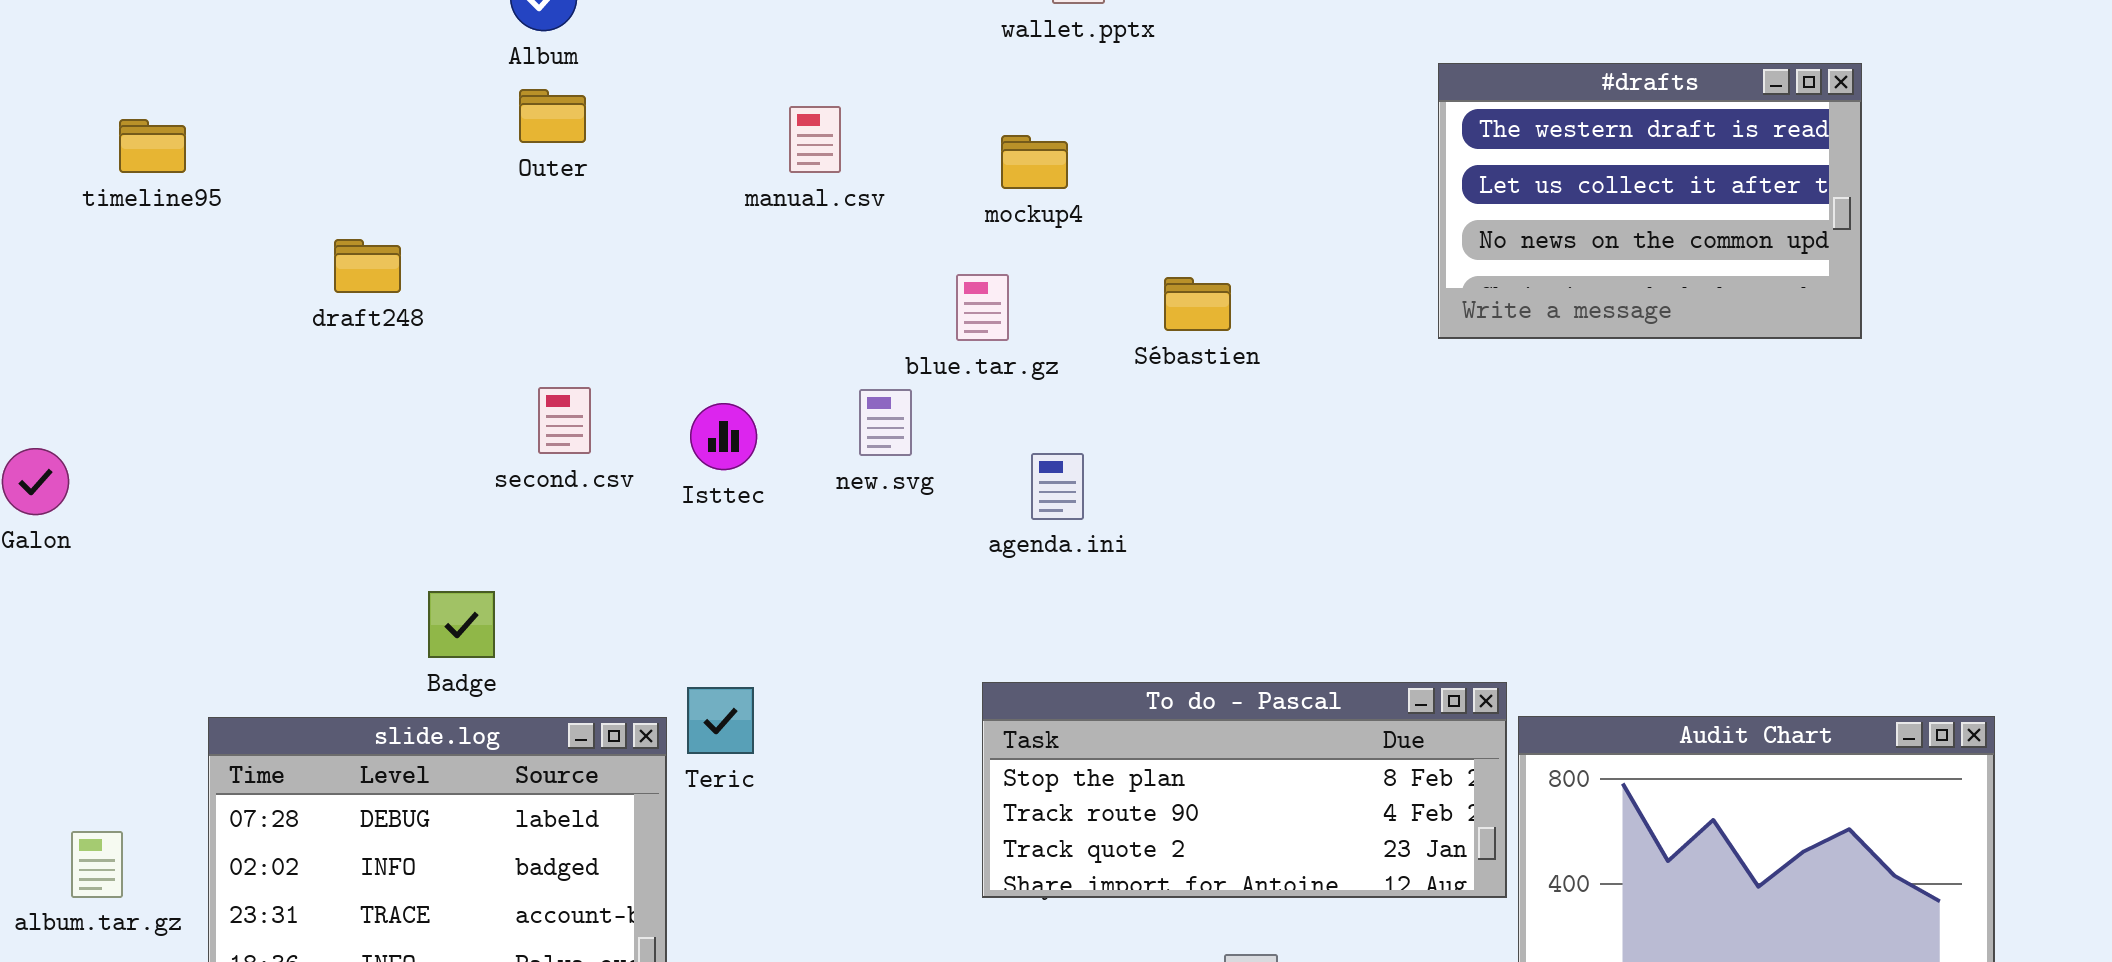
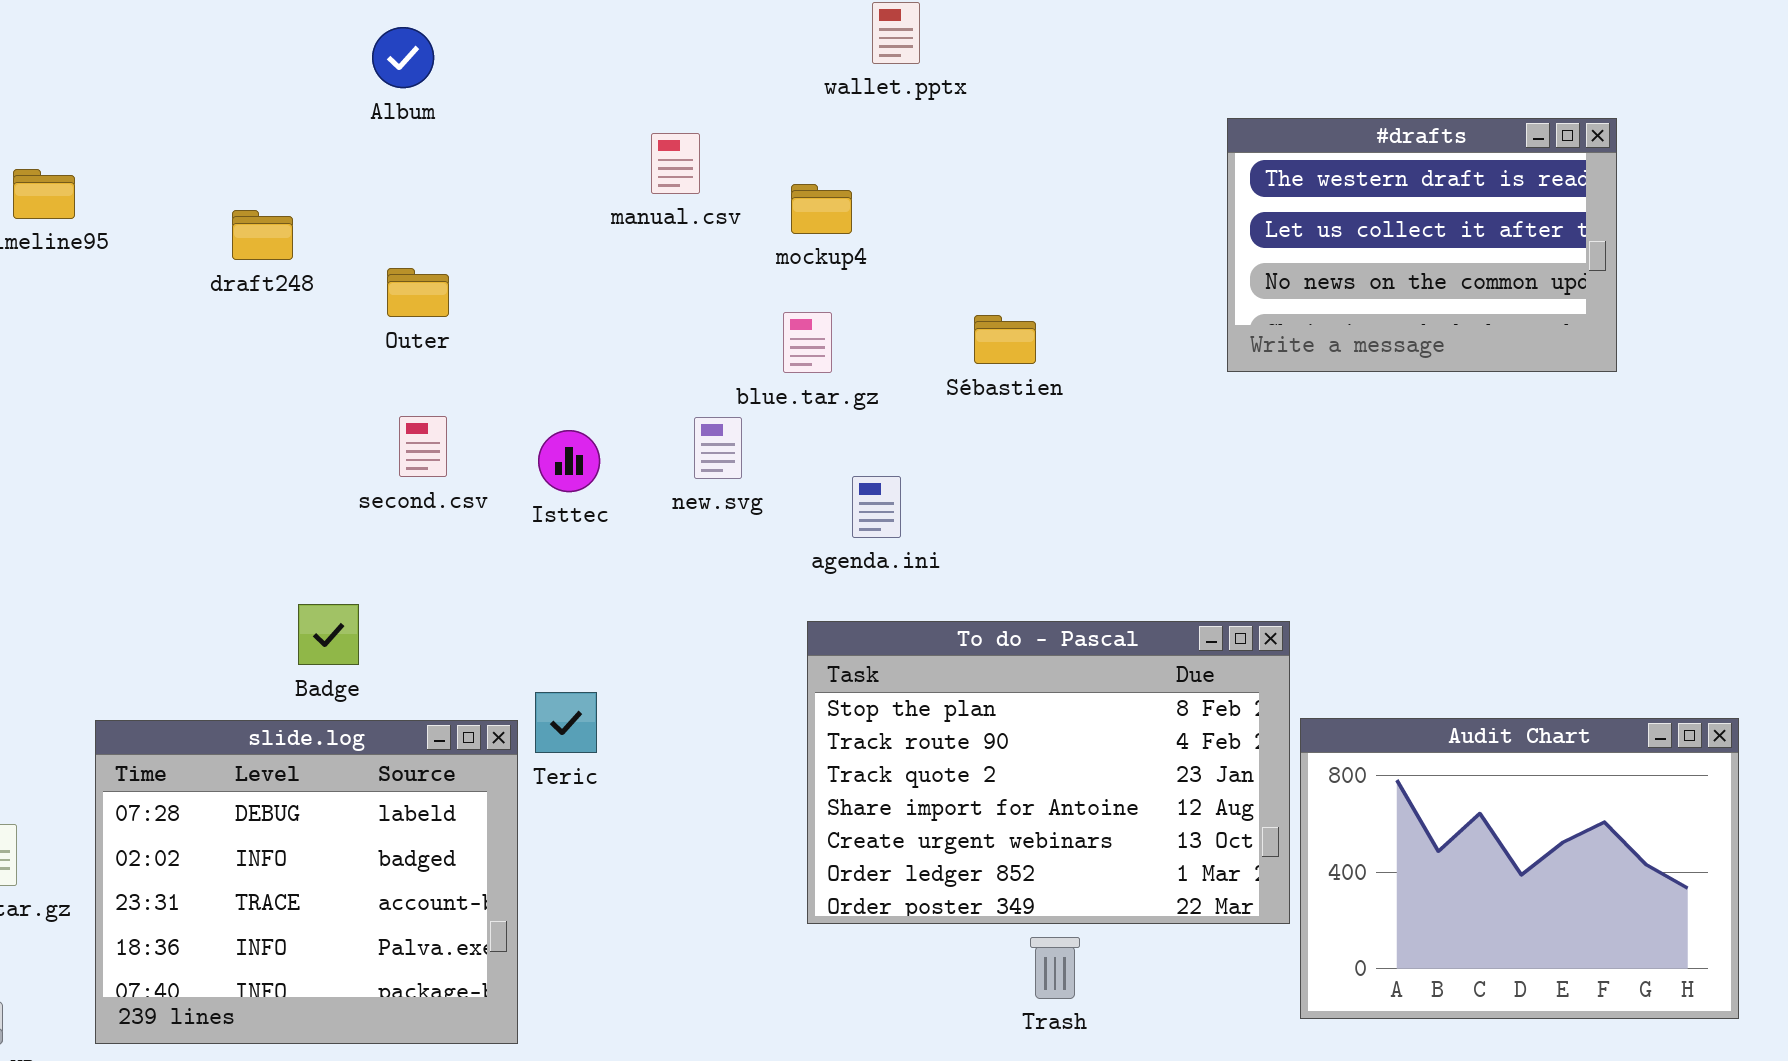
Outer: [519,89,586,143] -> [387,268,449,317], moved
manual.csv: [789,106,841,173] -> [651,133,700,194], moved
mockup4: [1001,135,1068,189] -> [791,184,852,234], moved
draft248: [334,239,401,293] -> [232,210,293,260], moved
To do - Pascal: [982,682,1507,898] -> [807,621,1290,924], moved, resized

